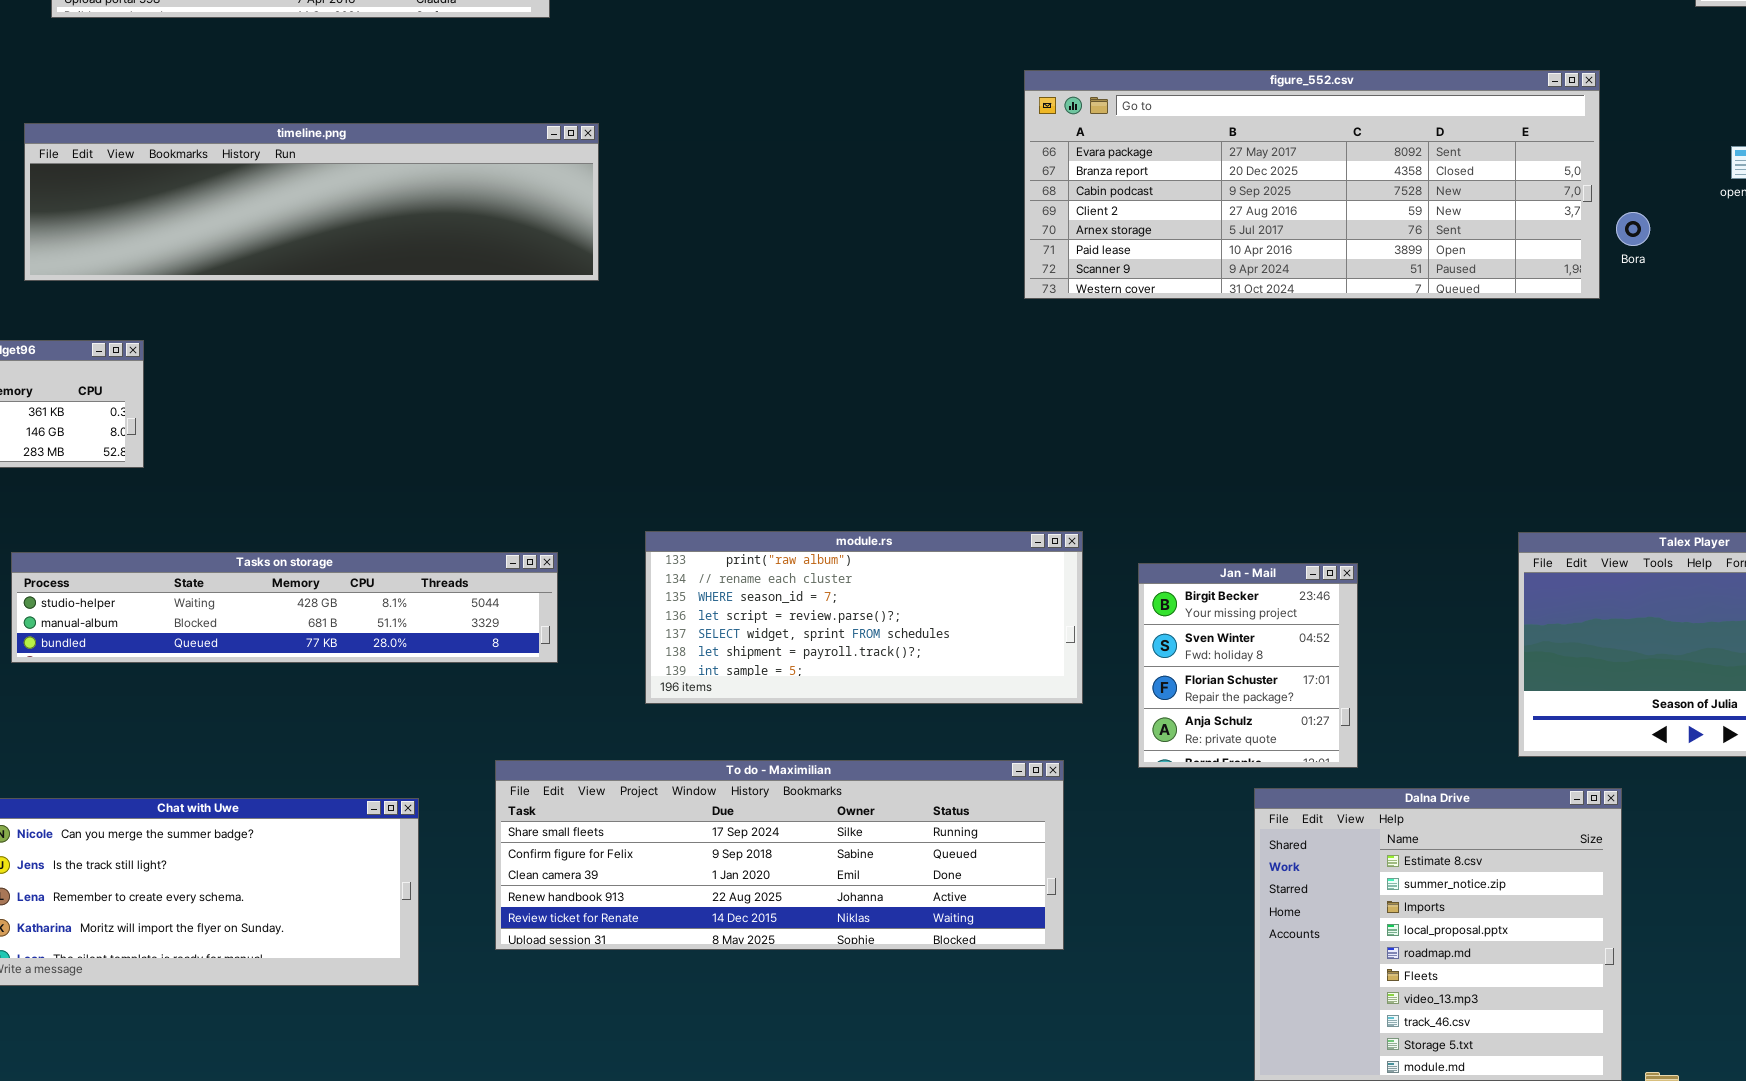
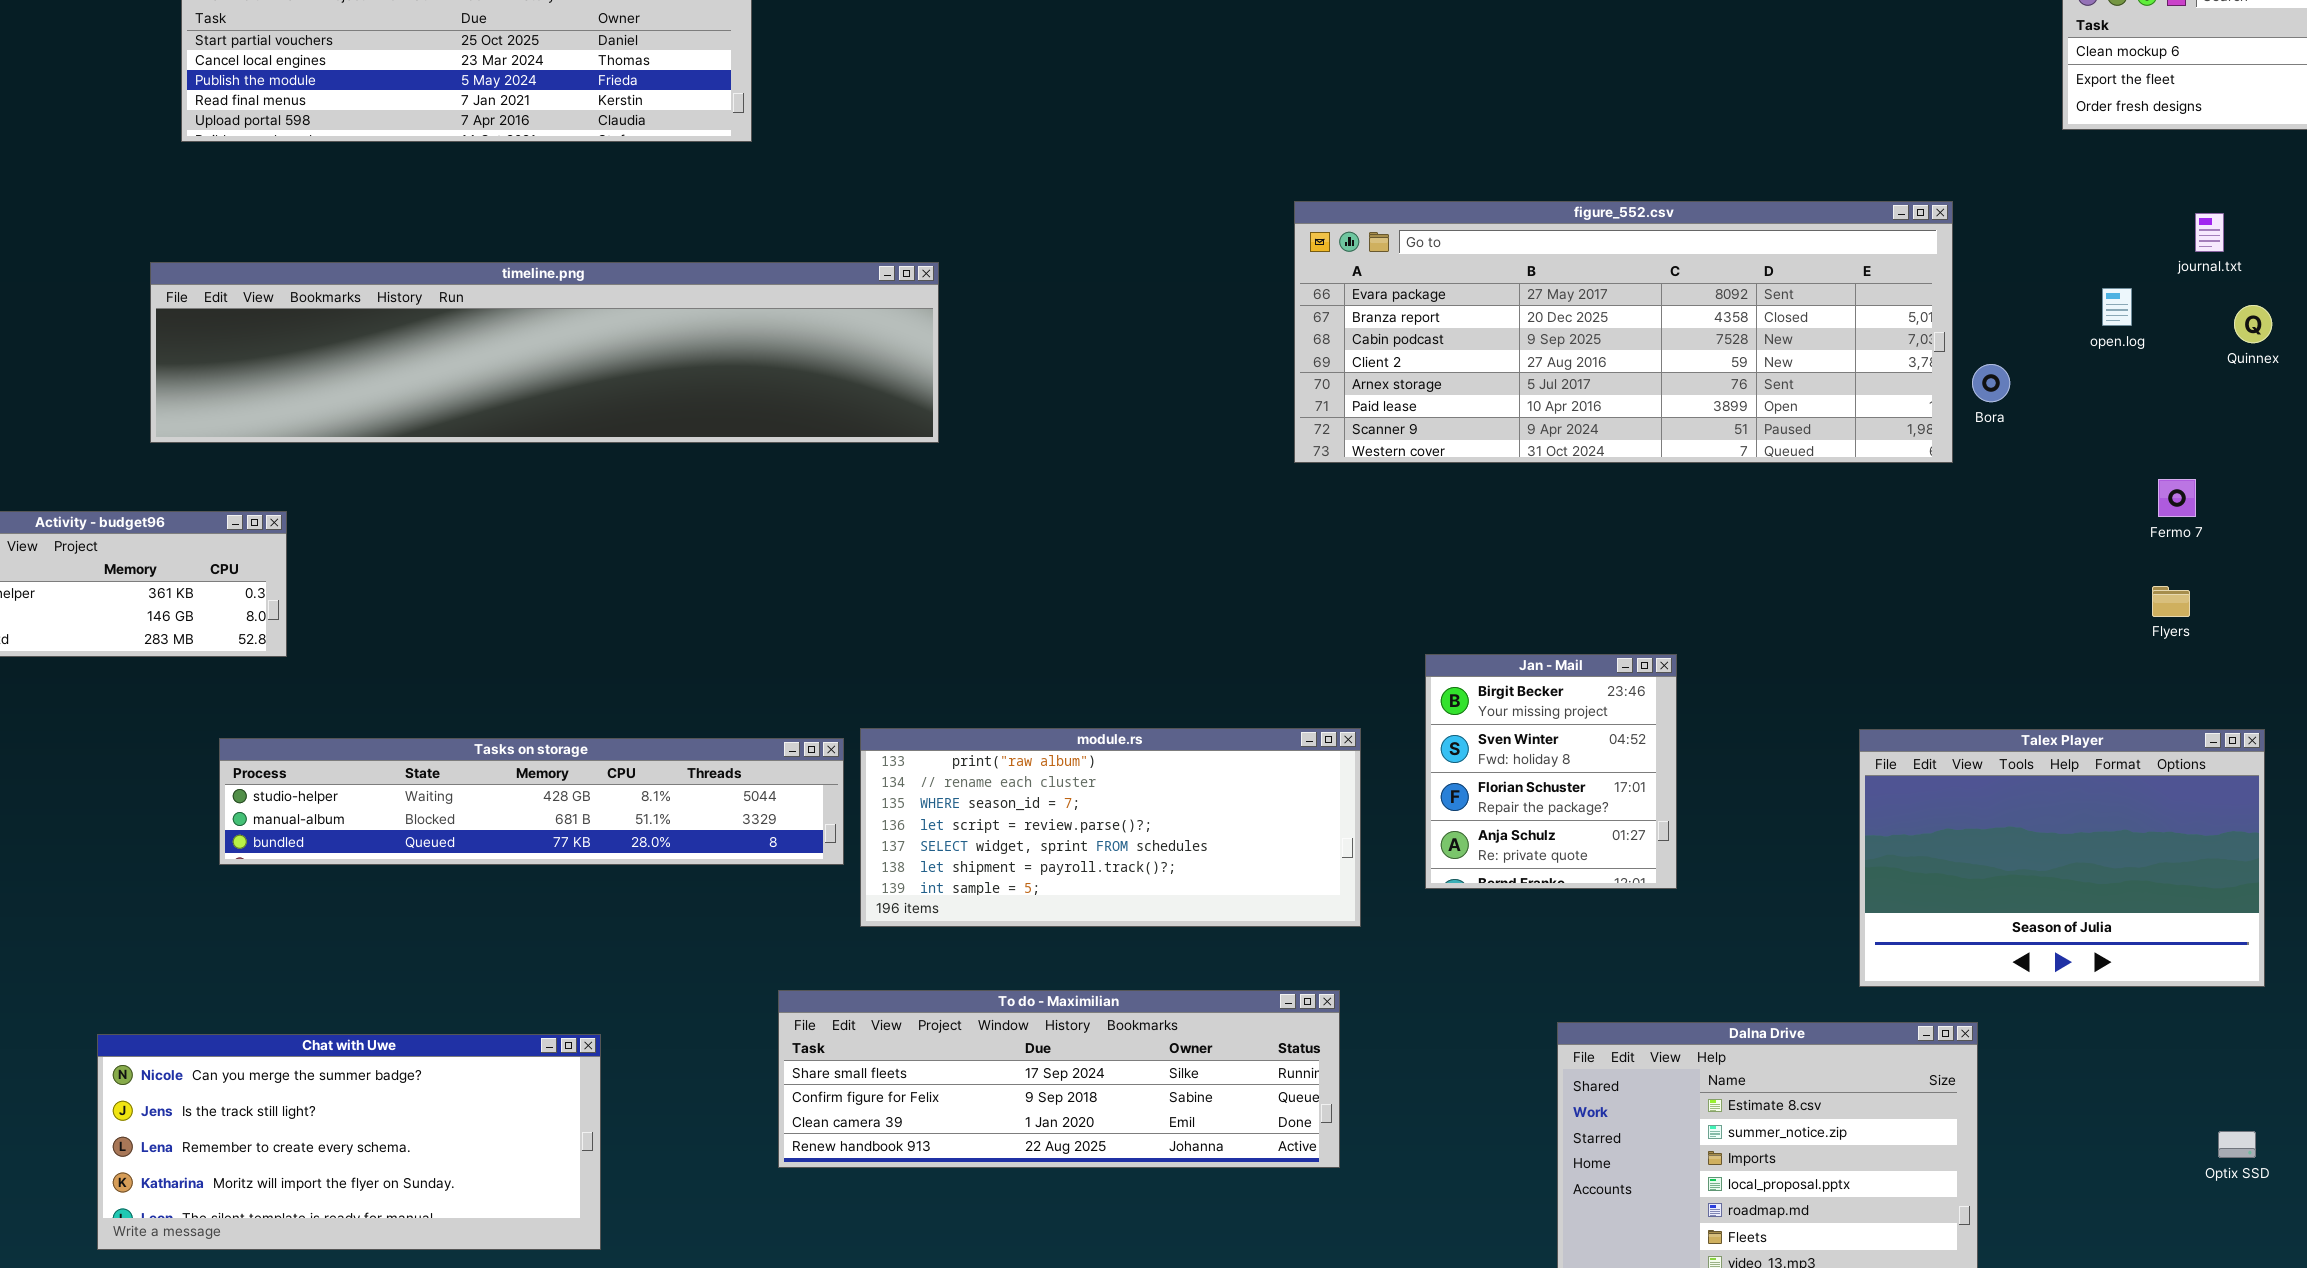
timeline.png: [24,123,599,281] -> [150,262,939,443], resized
Tasks on storage: [11,552,558,663] -> [219,738,844,865], moved
Jan - Mail: [1138,563,1358,768] -> [1425,654,1677,889], moved
To do - Maximilian: [495,760,1064,950] -> [778,990,1340,1168], resized

